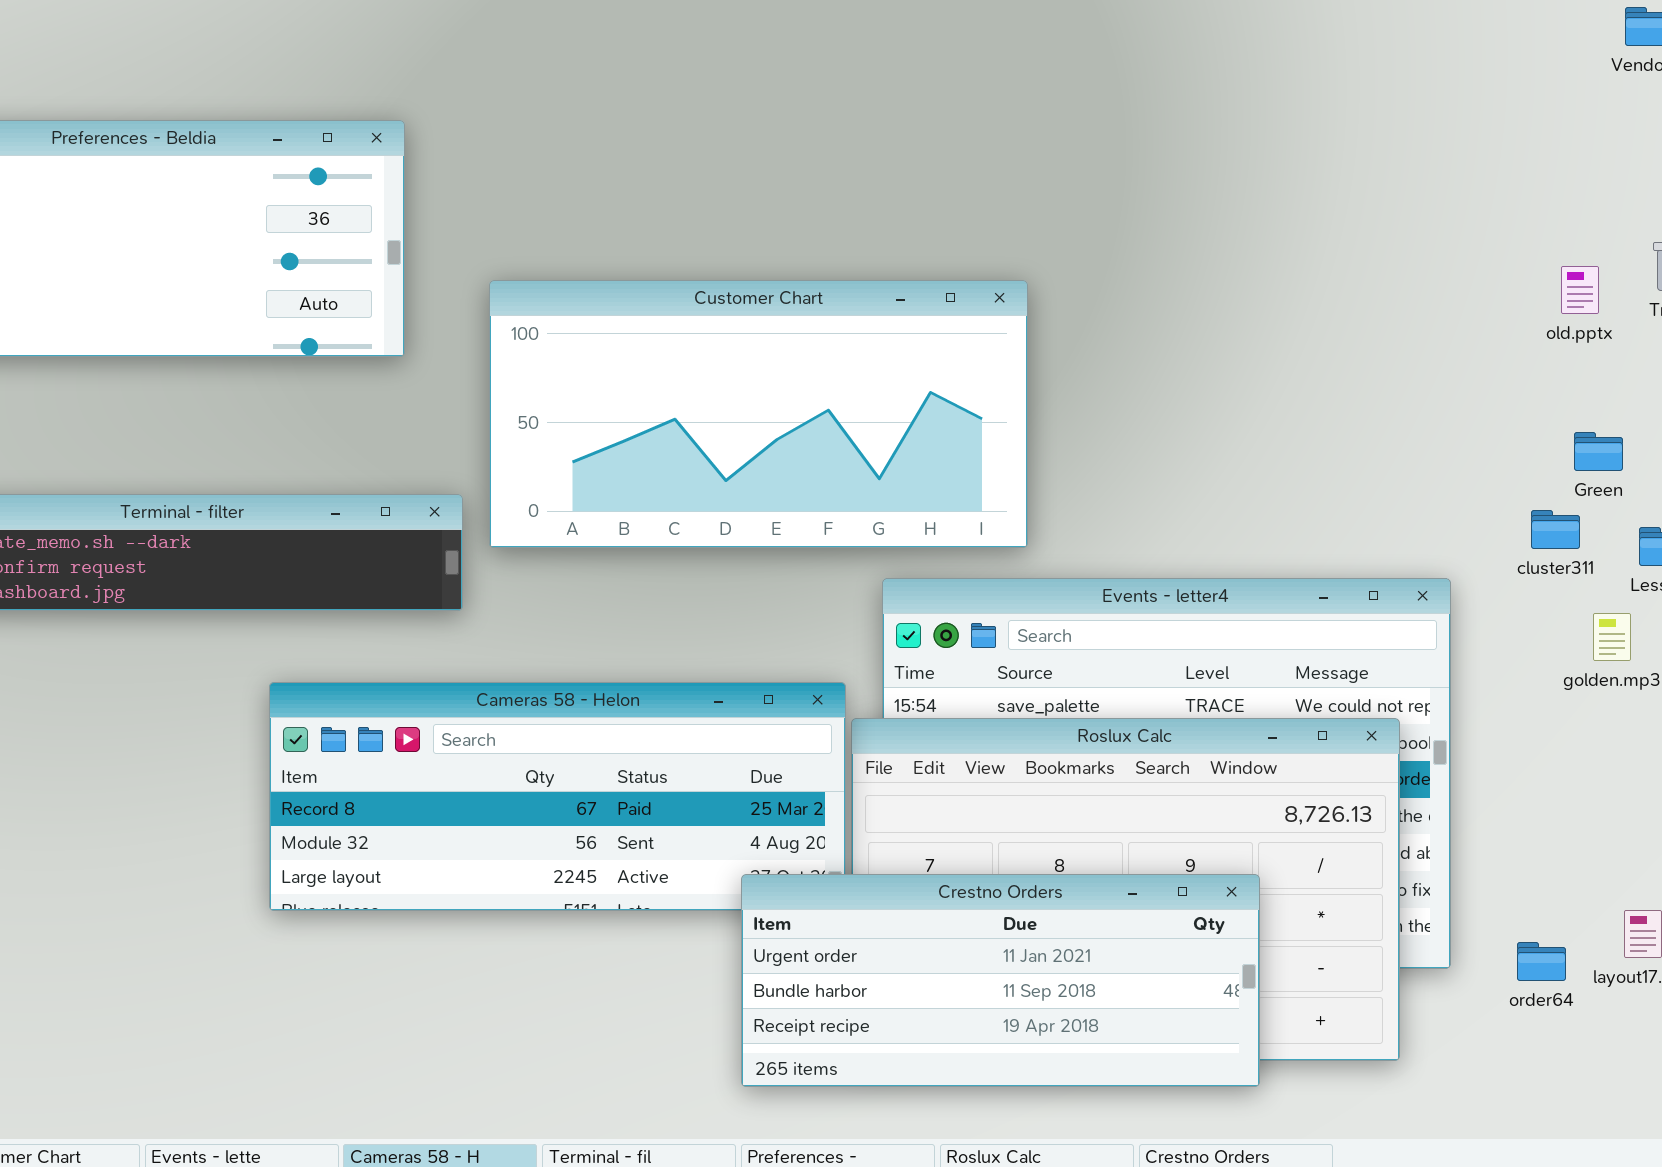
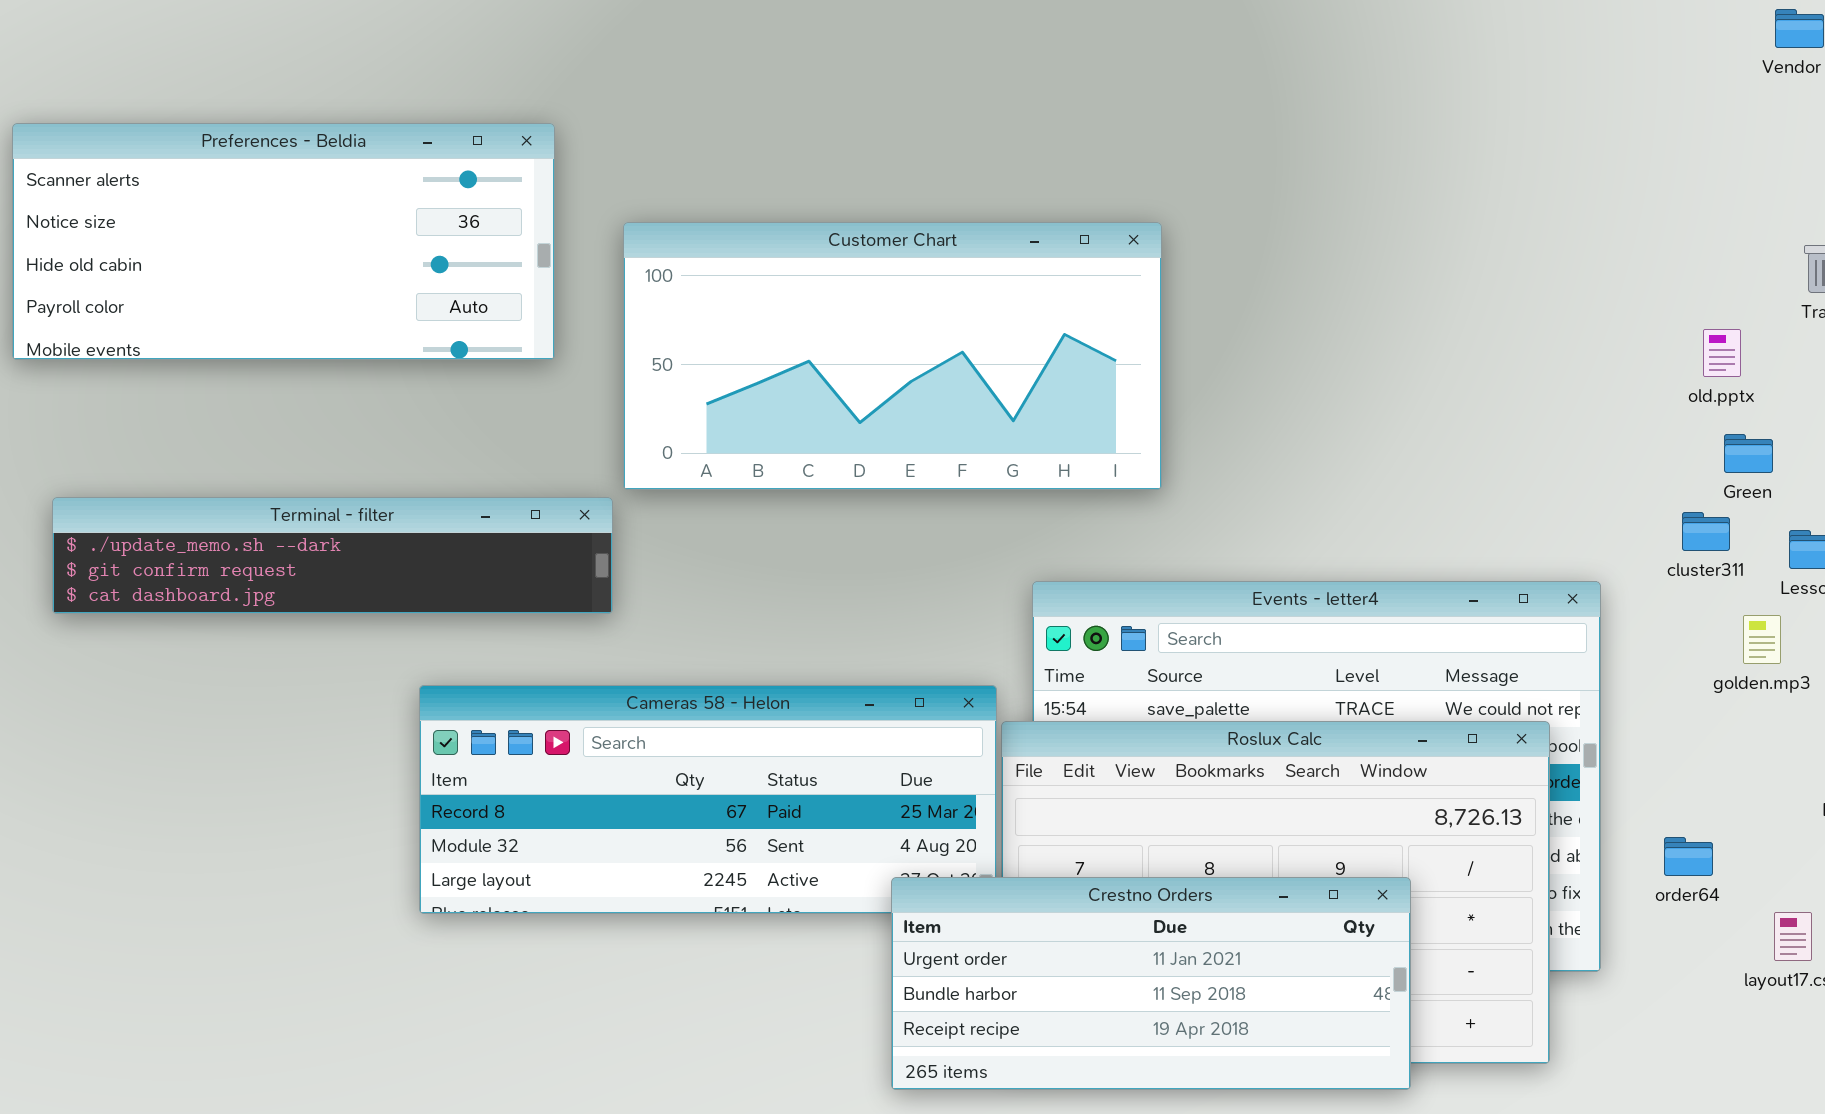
old.pptx: [1561,266,1599,314] -> [1703,329,1741,377], moved
Customer Chart: [489,280,1028,548] -> [623,222,1162,490], moved
order64: [1517,942,1566,981] -> [1664,837,1713,876], moved

